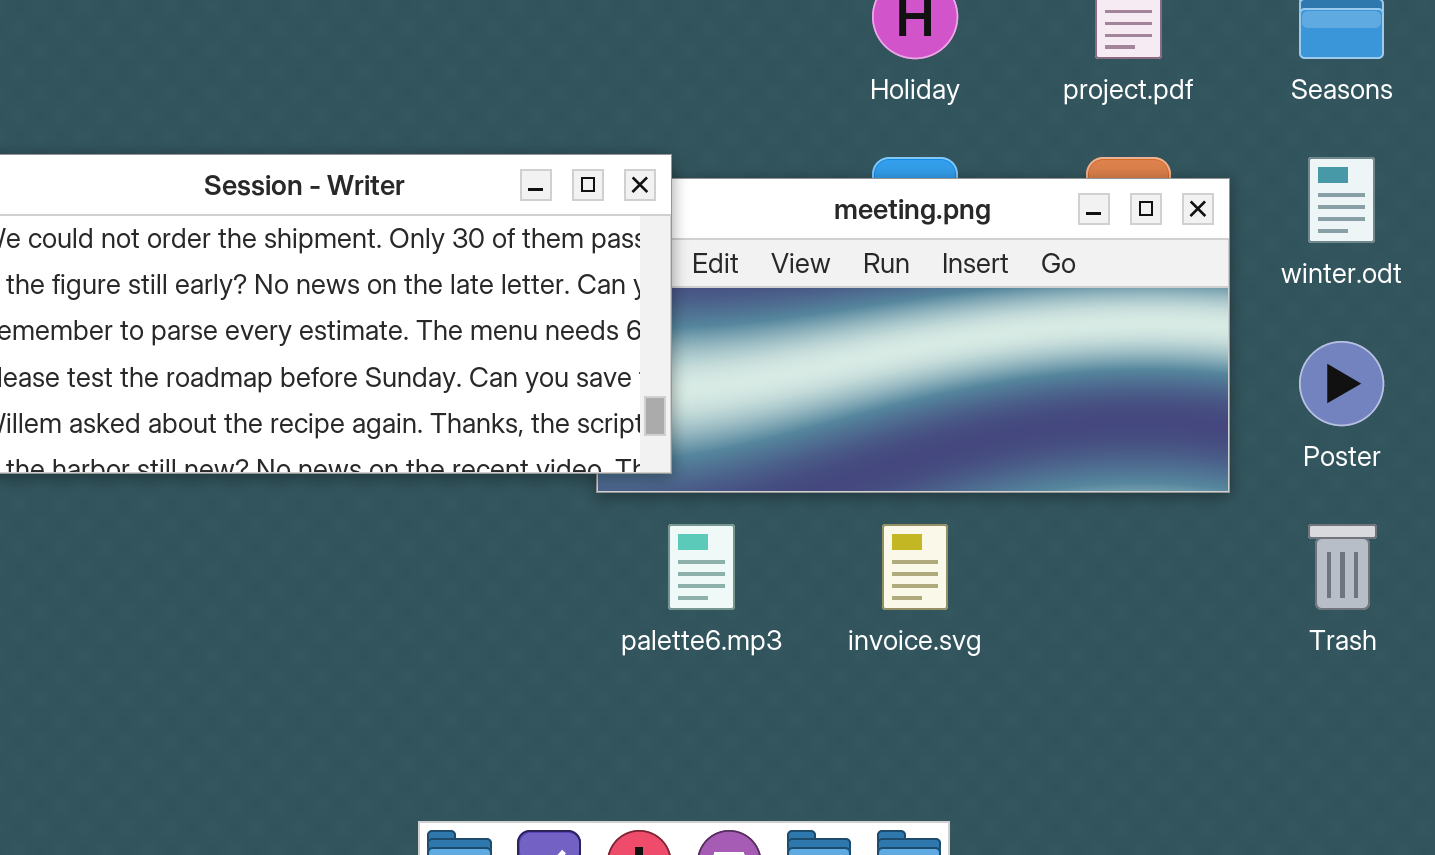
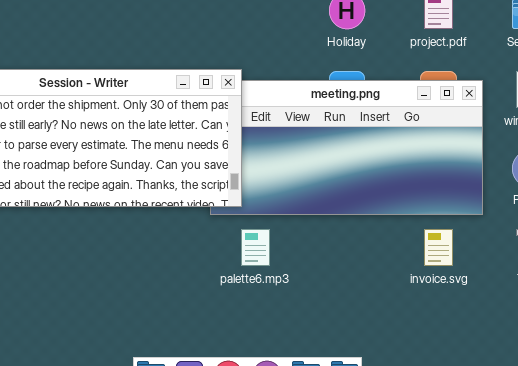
invoice.svg: [882,524,948,610] -> [424,229,453,266], moved

